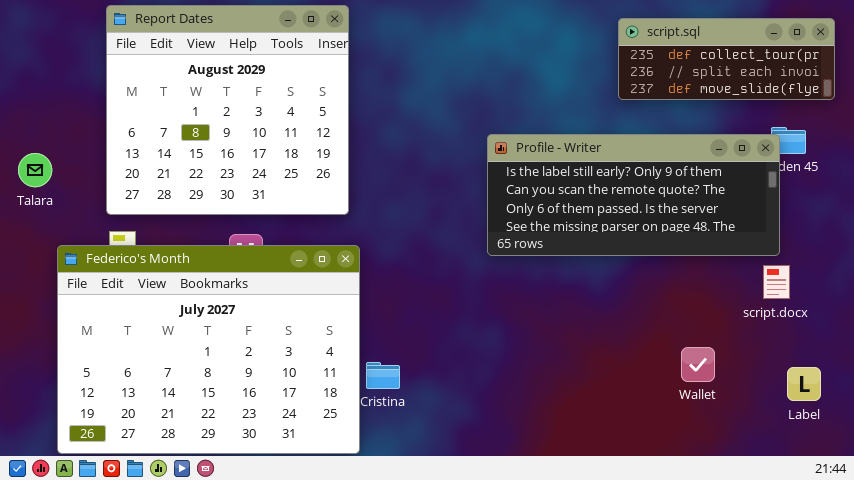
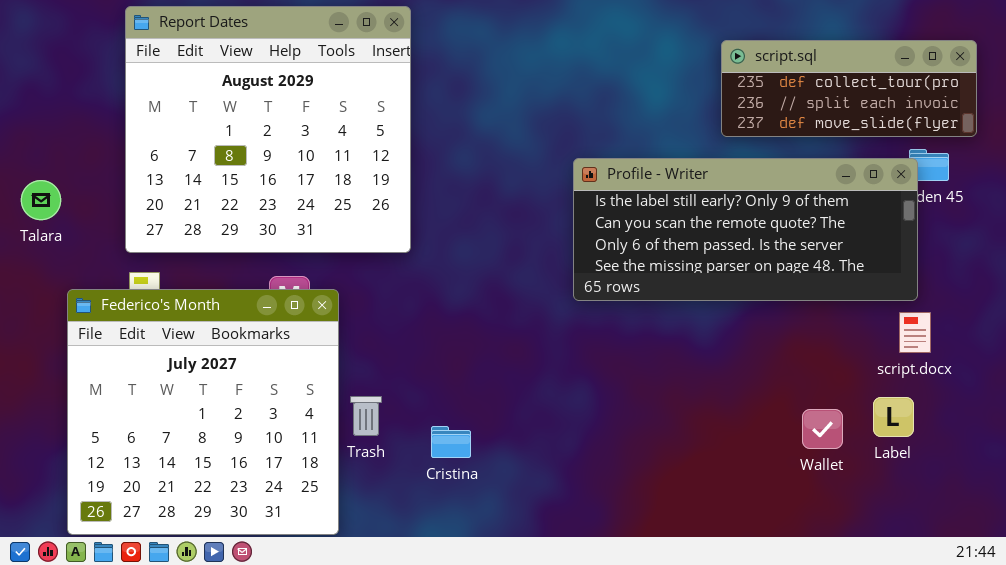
script.sql: [618,18,835,100] -> [721,40,977,137], moved
Federico's Month: [57,245,360,454] -> [67,289,339,535], resized
Label: [787,367,821,401] -> [873,397,914,437], moved

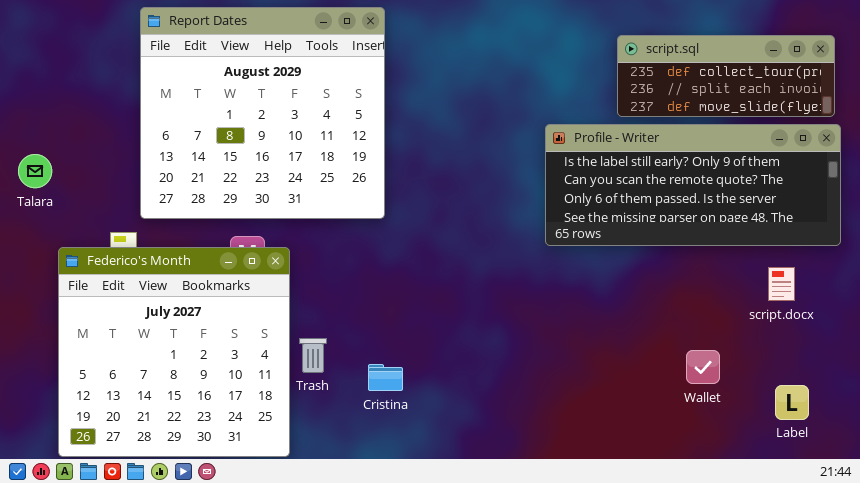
Report Dates: [125,6,411,253] -> [140,7,385,219], moved
Profile - Writer: [573,158,918,301] -> [545,124,841,246], moved
Label: [873,397,914,437] -> [775,385,809,420], moved

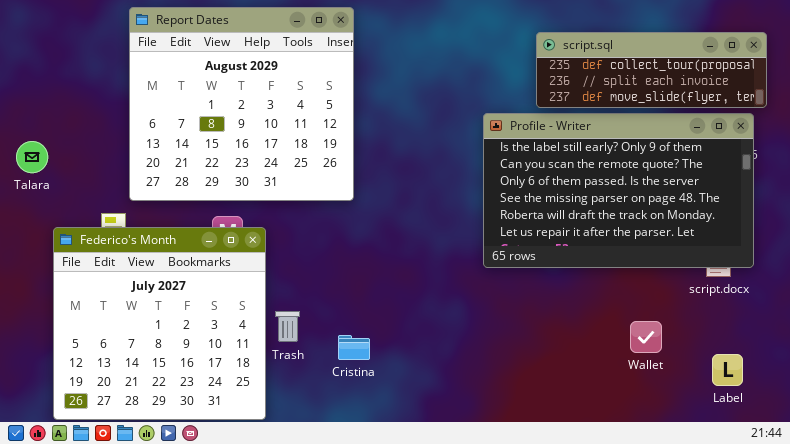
script.sql: [617,35,835,117] -> [536,32,767,108], resized
Profile - Writer: [545,124,841,246] -> [483,113,754,268], moved, resized

